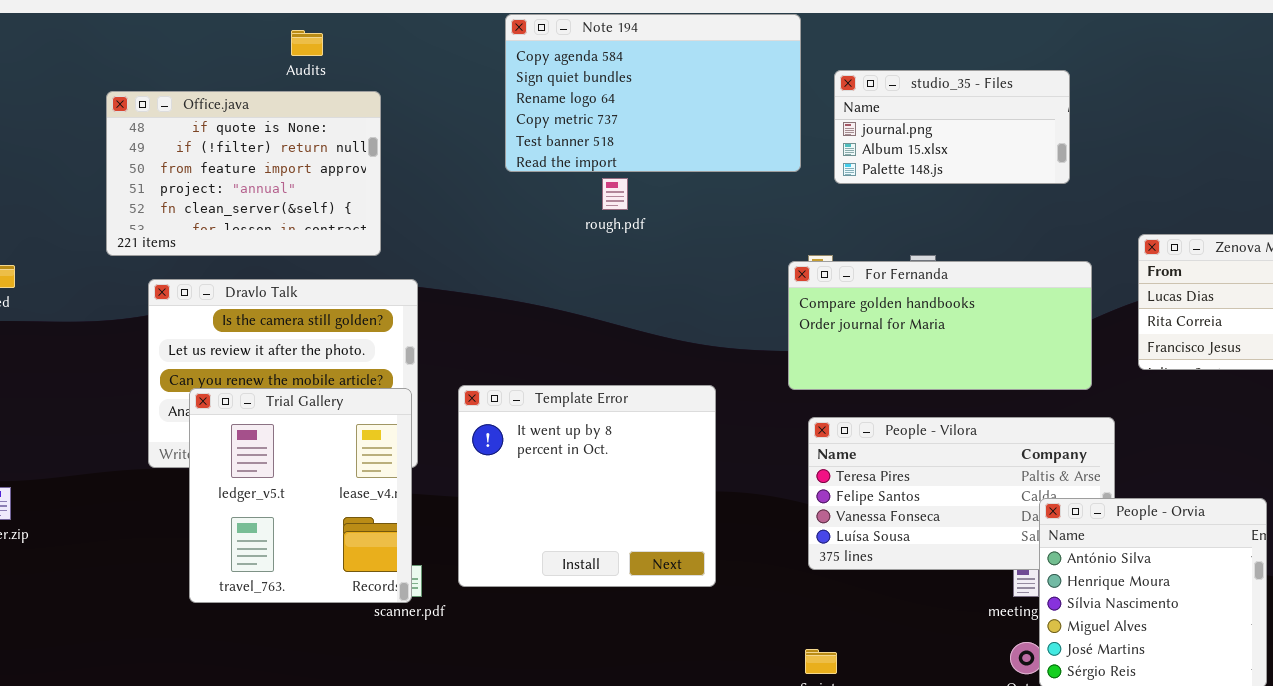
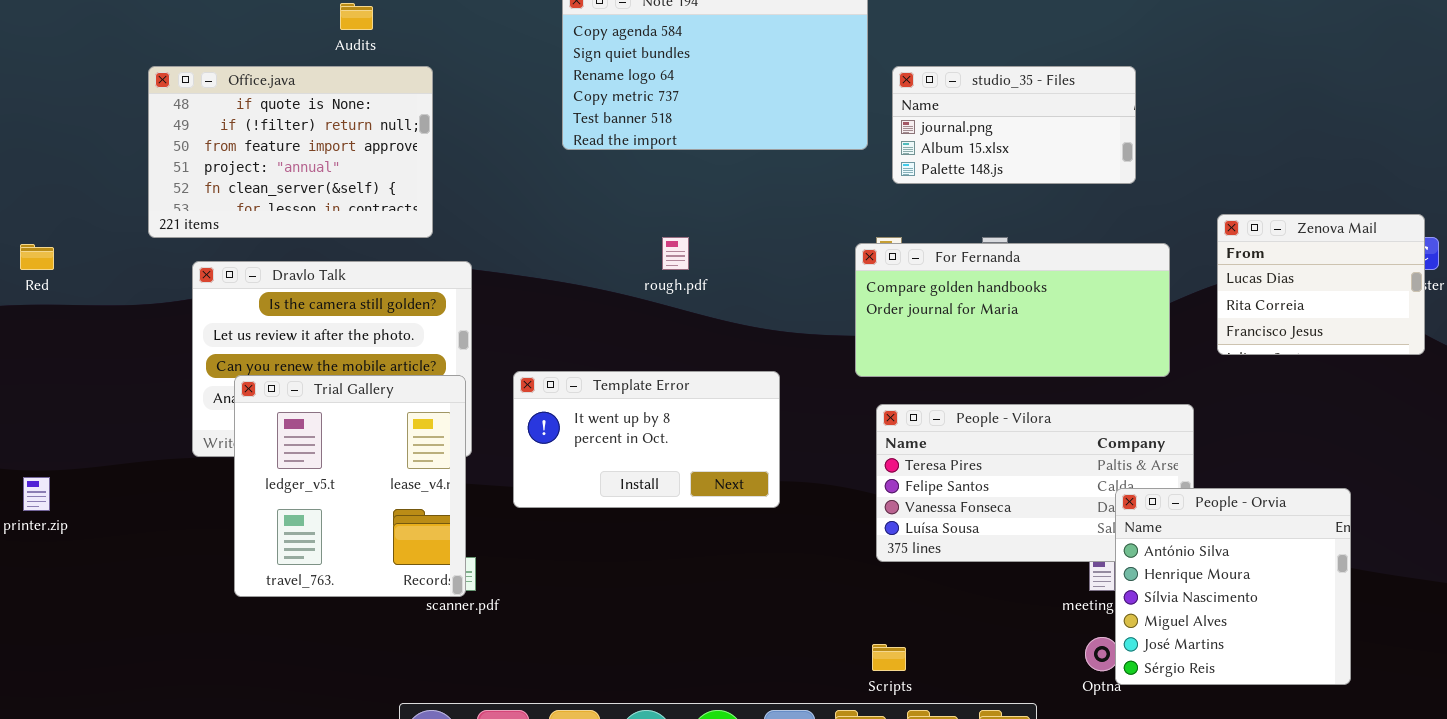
studio_35 - Files: [834,70,1070,184] -> [892,66,1136,184], moved
rough.pdf: [602,178,628,210] -> [662,237,689,270], moved
Template Error: [458,385,716,587] -> [513,371,780,508], resized

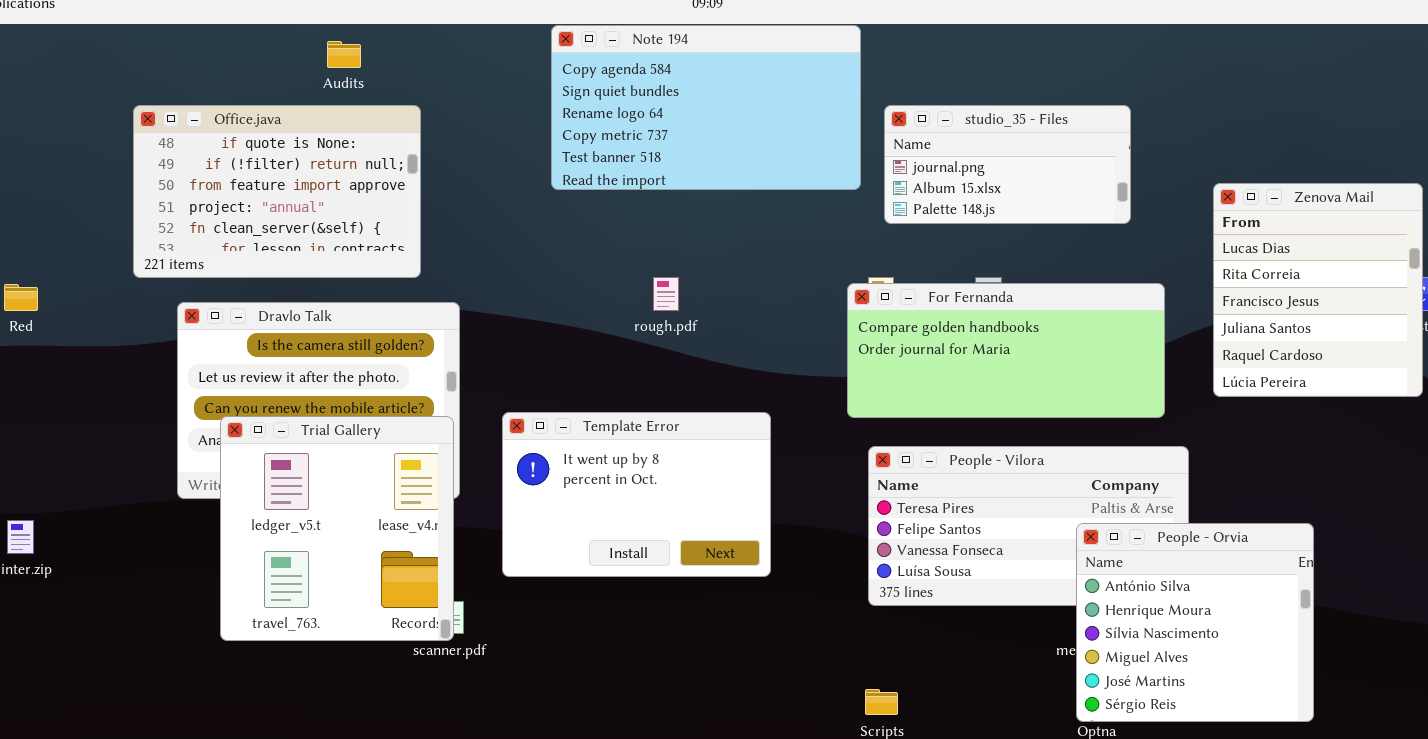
Zenova Mail: [1217,214,1425,355] -> [1213,183,1423,397], resized
Template Error: [513,371,780,508] -> [502,412,771,577], resized
People - Orvia: [1115,488,1351,685] -> [1076,523,1314,722], moved

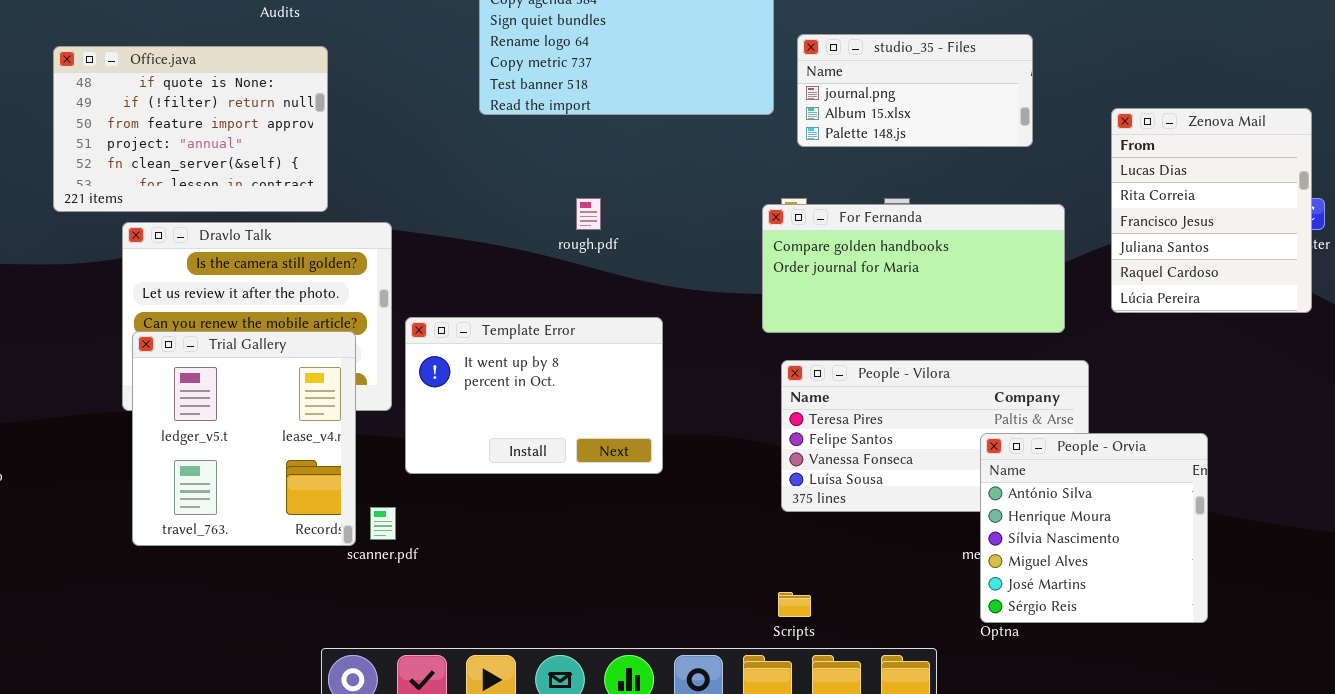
Office.java: [133,105,421,278] -> [53,46,328,212], moved
Template Error: [502,412,771,577] -> [405,317,663,474], moved
Trial Gallery: [220,416,454,641] -> [132,331,356,546], moved

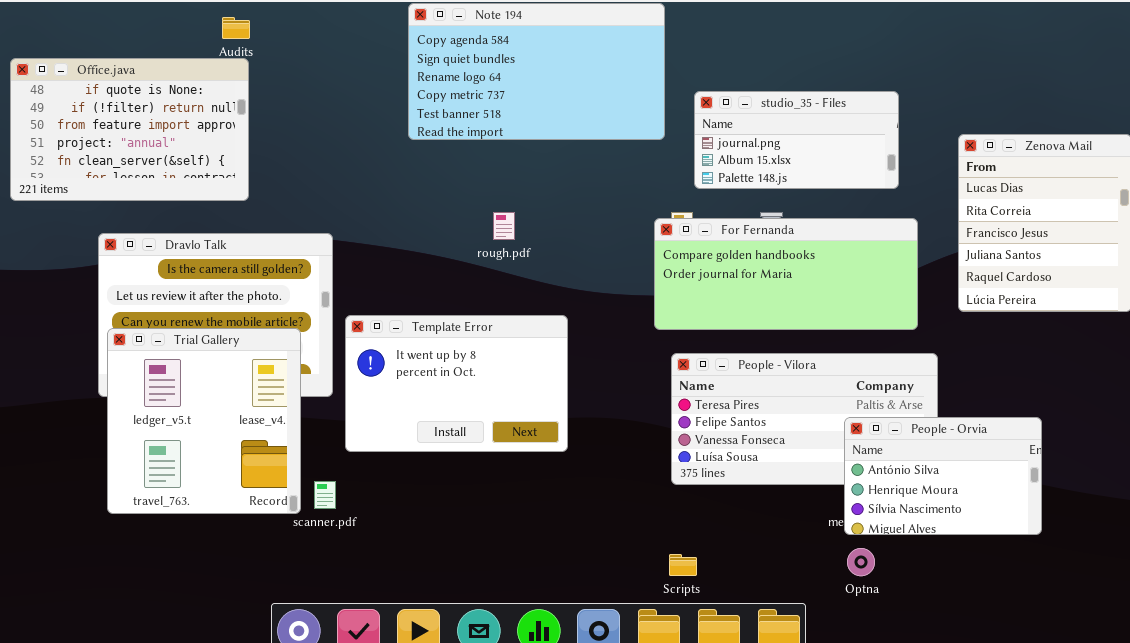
studio_35 - Files: [797,34,1033,147] -> [694,91,899,189], moved
Office.java: [53,46,328,212] -> [10,58,249,201], moved
People - Orvia: [980,433,1208,623] -> [844,417,1042,535], resized

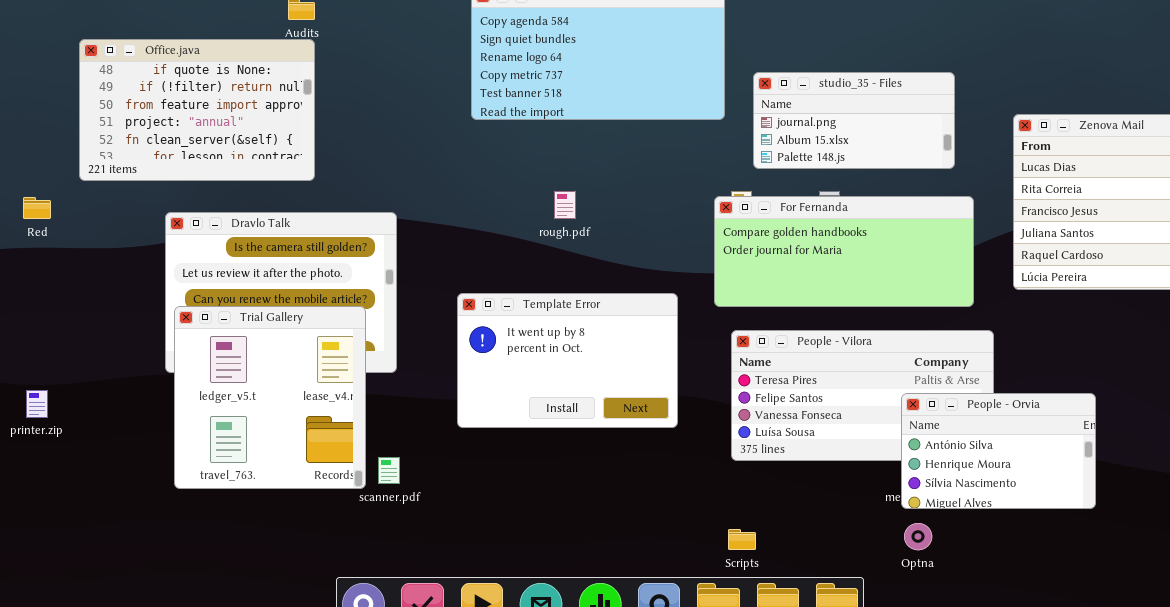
Template Error: [345,315,568,452] -> [457,293,678,428], moved

